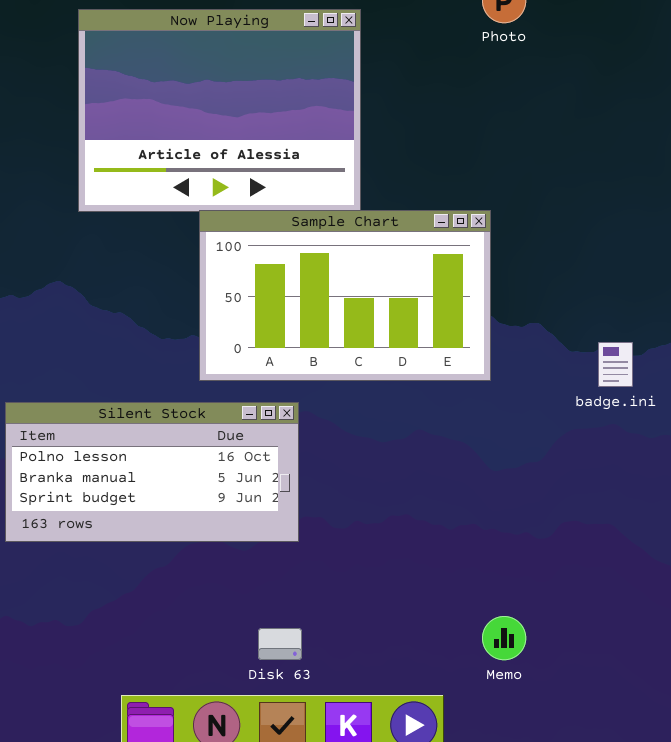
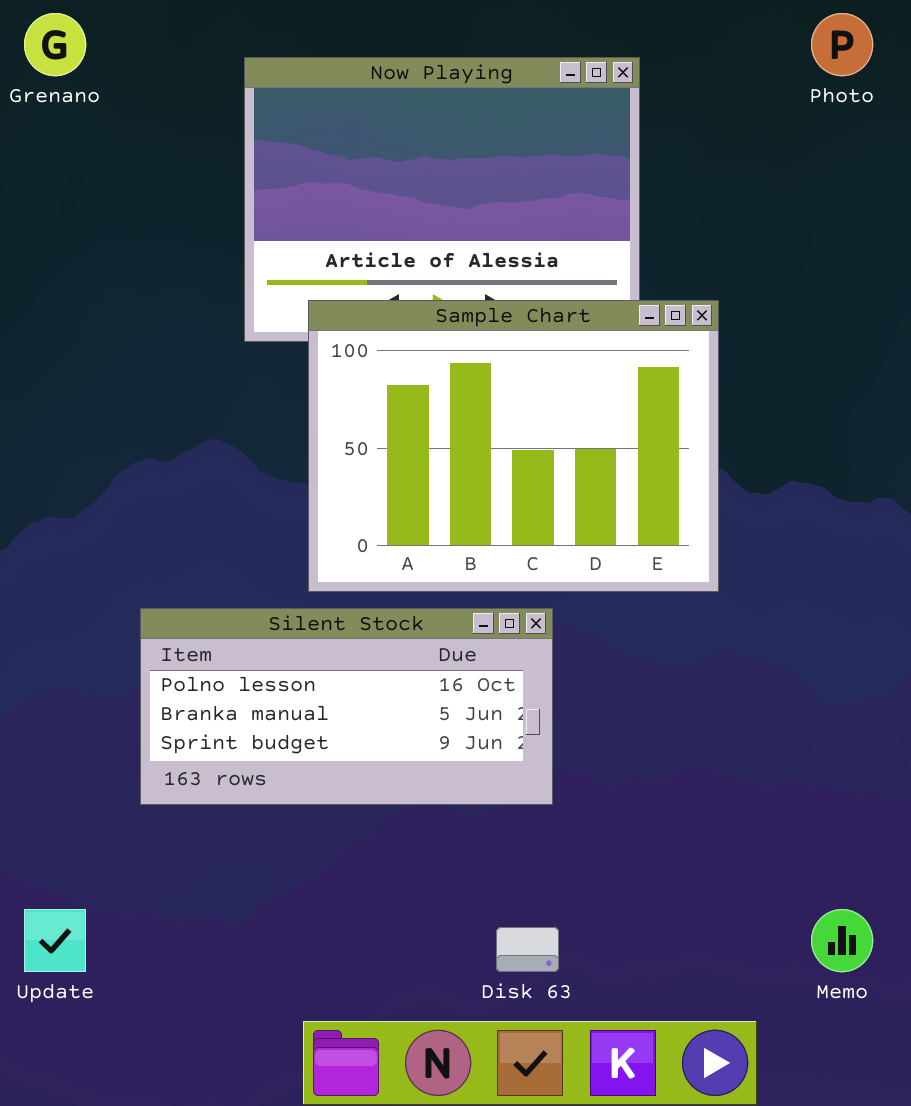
Sample Chart: [199,210,491,381] -> [308,300,719,592], moved, resized

